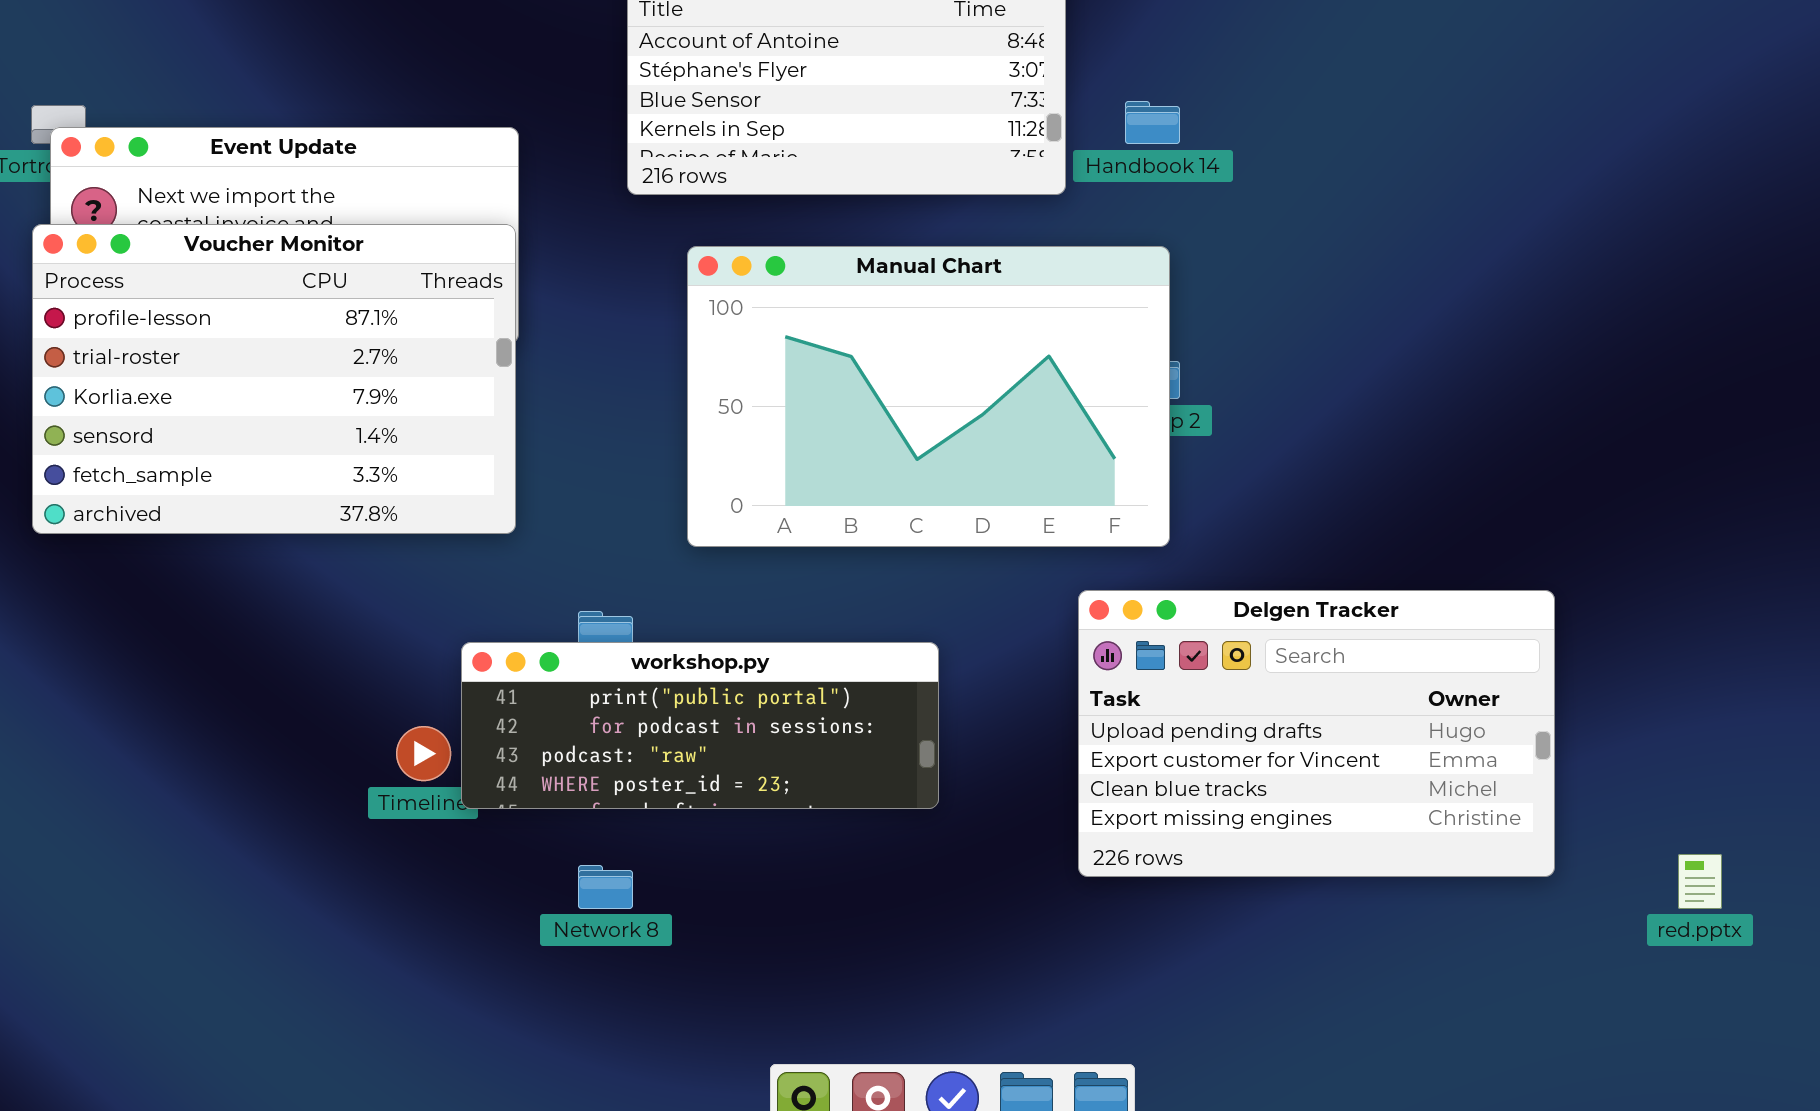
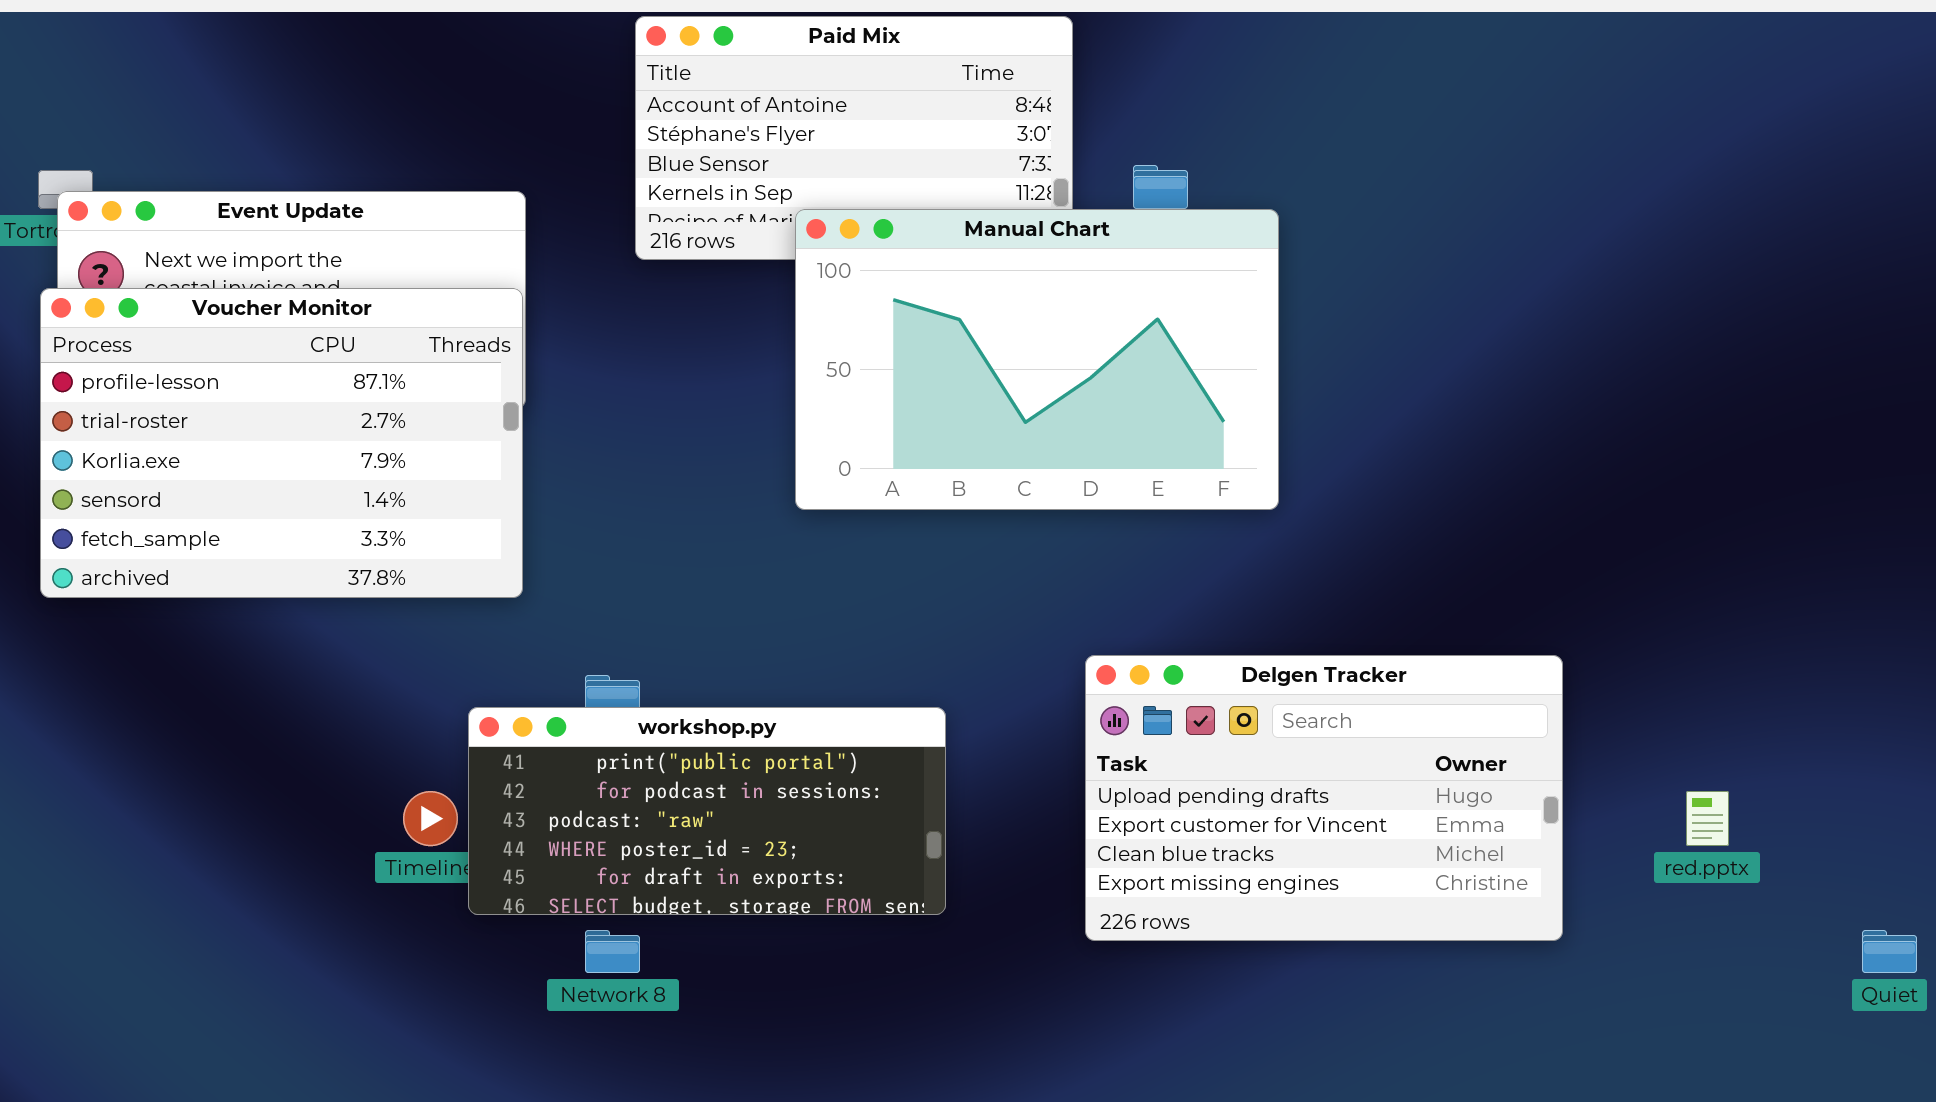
Manual Chart: [687,246,1170,547] -> [795,209,1279,510], moved
workshop.py: [461,642,939,809] -> [468,707,946,915], resized
red.pptx: [1678,854,1722,909] -> [1686,791,1729,846], moved

